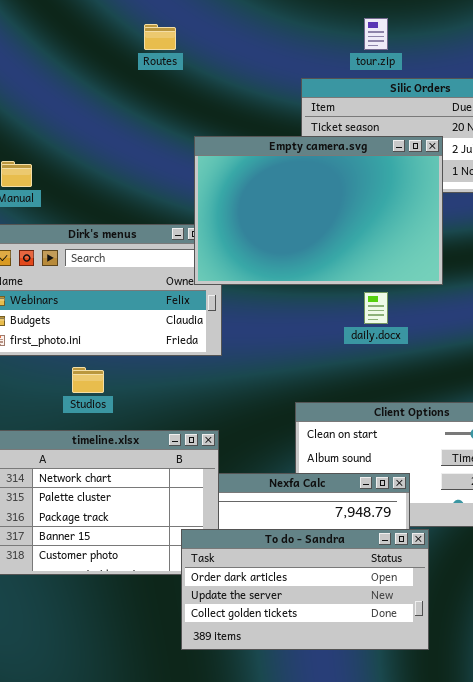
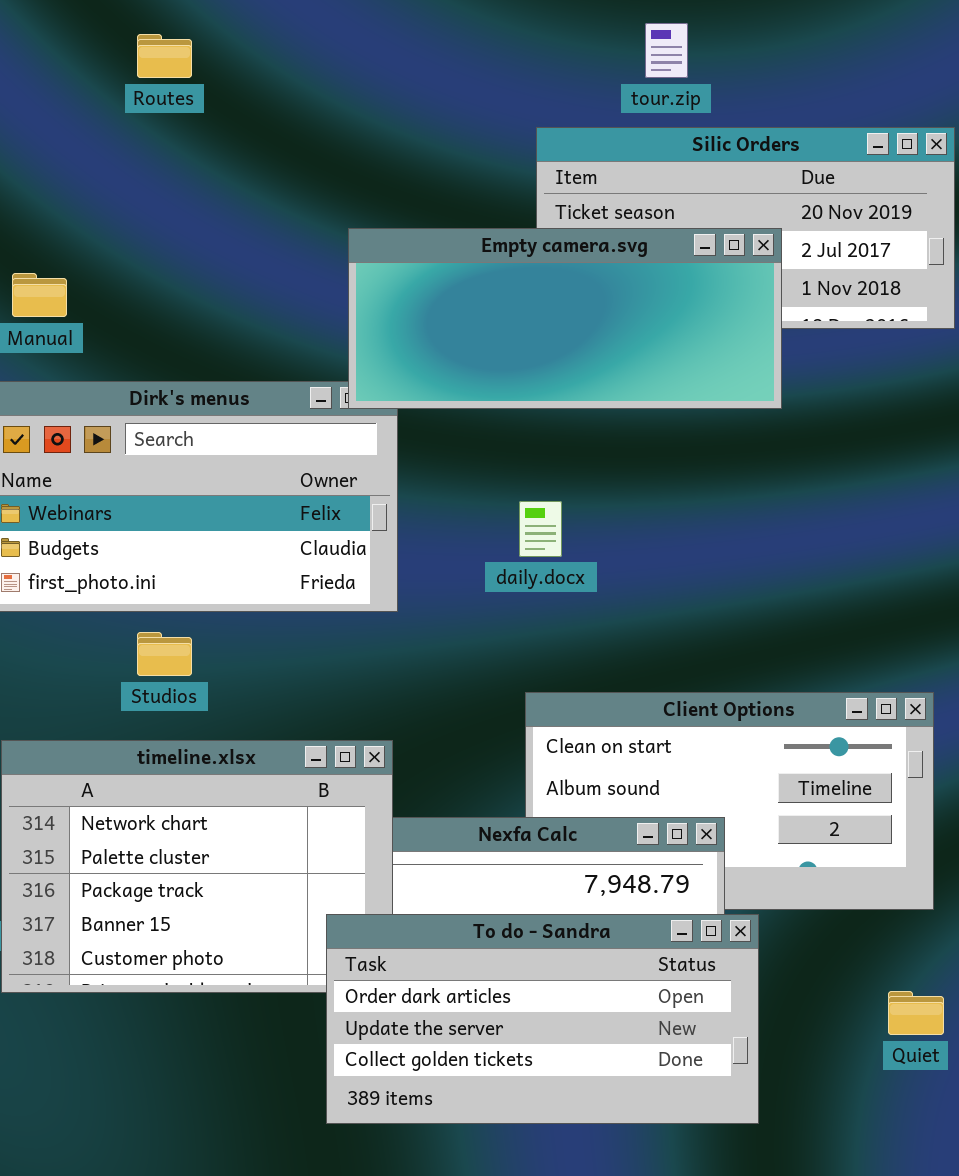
Routes: [144,24,176,50] -> [137,34,192,78], moved
Empty camera.svg: [194,136,443,285] -> [348,228,782,409], resized
daily.docx: [364,292,388,324] -> [519,501,562,557], moved

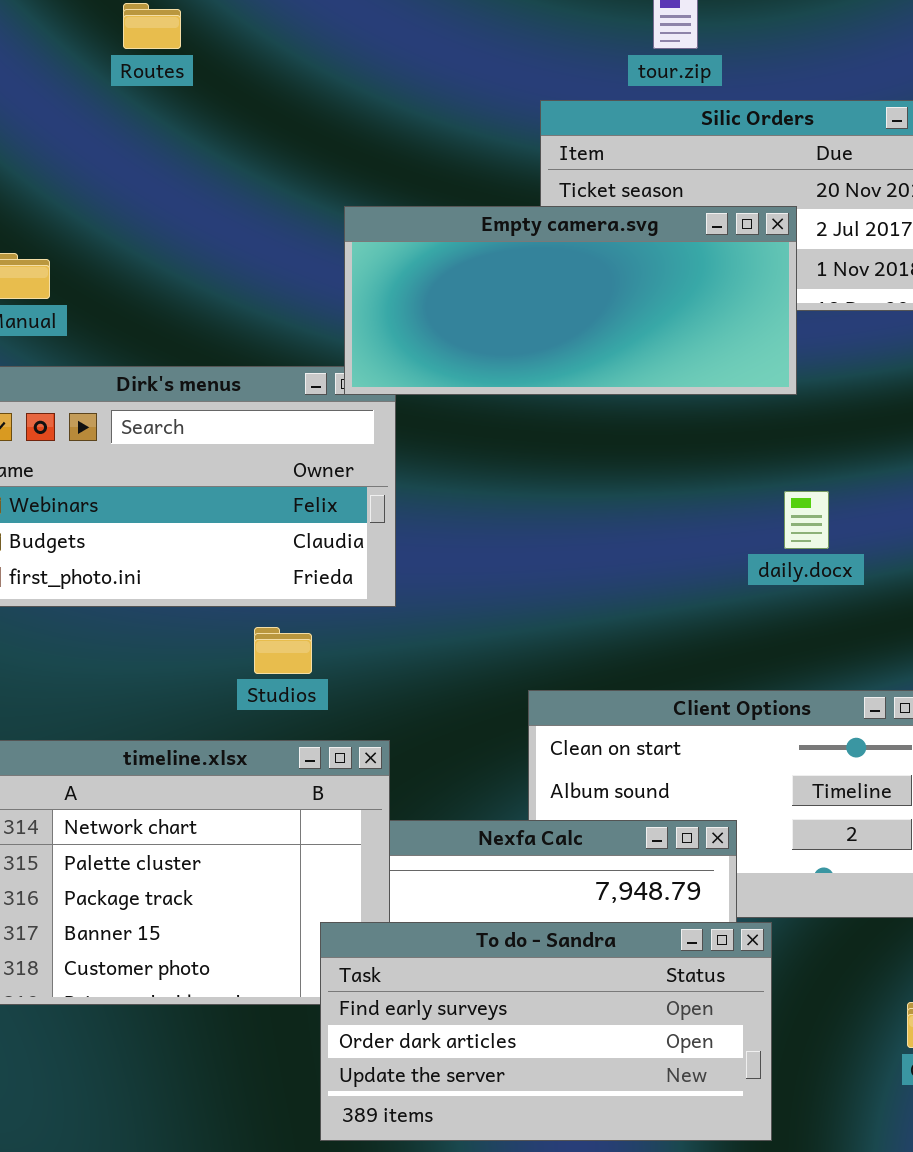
daily.docx: [519,501,562,557] -> [784,491,829,549], moved
Studios: [137,632,192,676] -> [254,627,312,674], moved
To do - Sandra: [326,914,759,1124] -> [320,922,772,1141], scrolled up 1 row

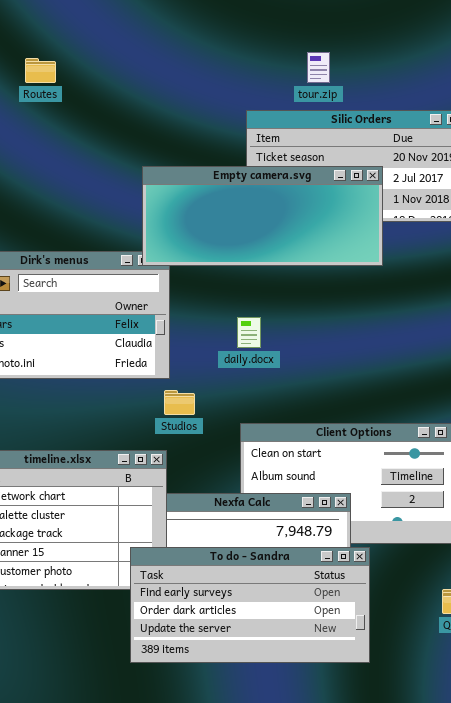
daily.docx: [784,491,829,549] -> [237,317,261,348], moved
Studios: [254,627,312,674] -> [164,390,195,415], moved

